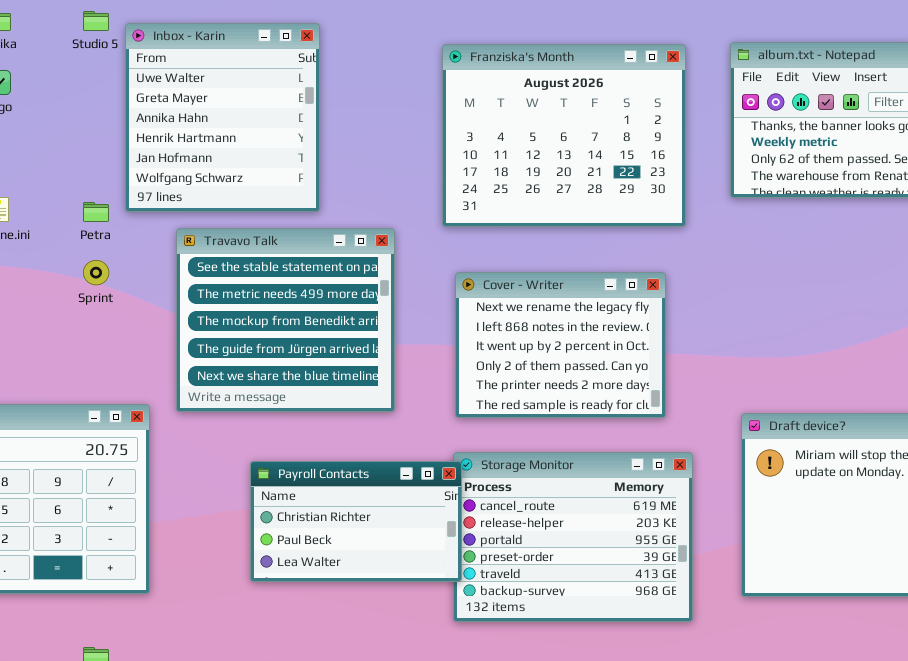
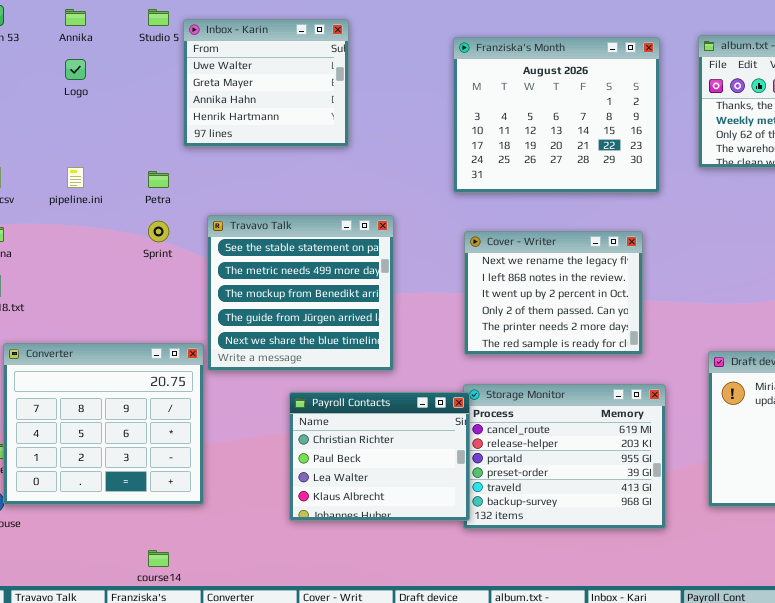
Inbox - Karin: [125,23,320,212] -> [183,19,349,147], resized
Travavo Talk: [176,228,395,412] -> [207,215,394,371], moved
Payroll Contacts: [250,461,462,582] -> [289,392,470,521], resized

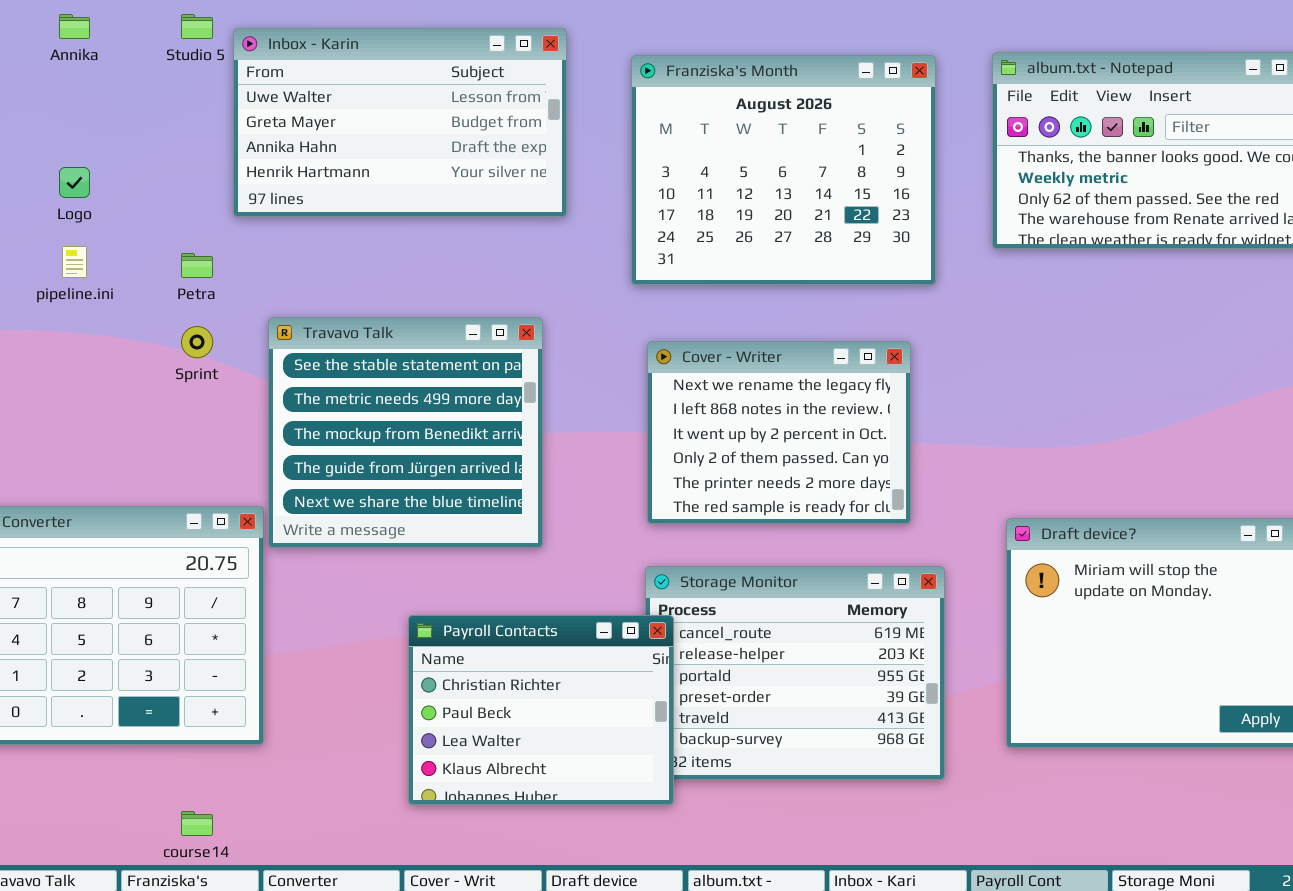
Inbox - Karin: [183,19,349,147] -> [233,28,567,217], resized
Logo: [65,59,86,80] -> [59,167,90,198], moved
Payroll Contacts: [289,392,470,521] -> [408,615,674,805], moved

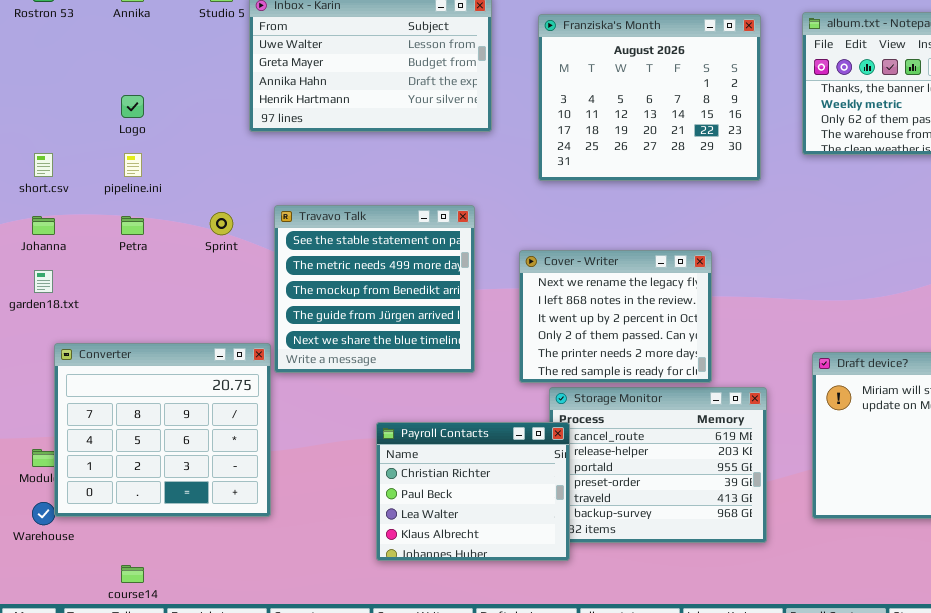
Petra: [181,253,213,278] -> [121,216,144,235], moved
Cover - Writer: [647,341,911,524] -> [519,250,712,383], moved
course14: [181,811,213,836] -> [121,565,144,583], moved

